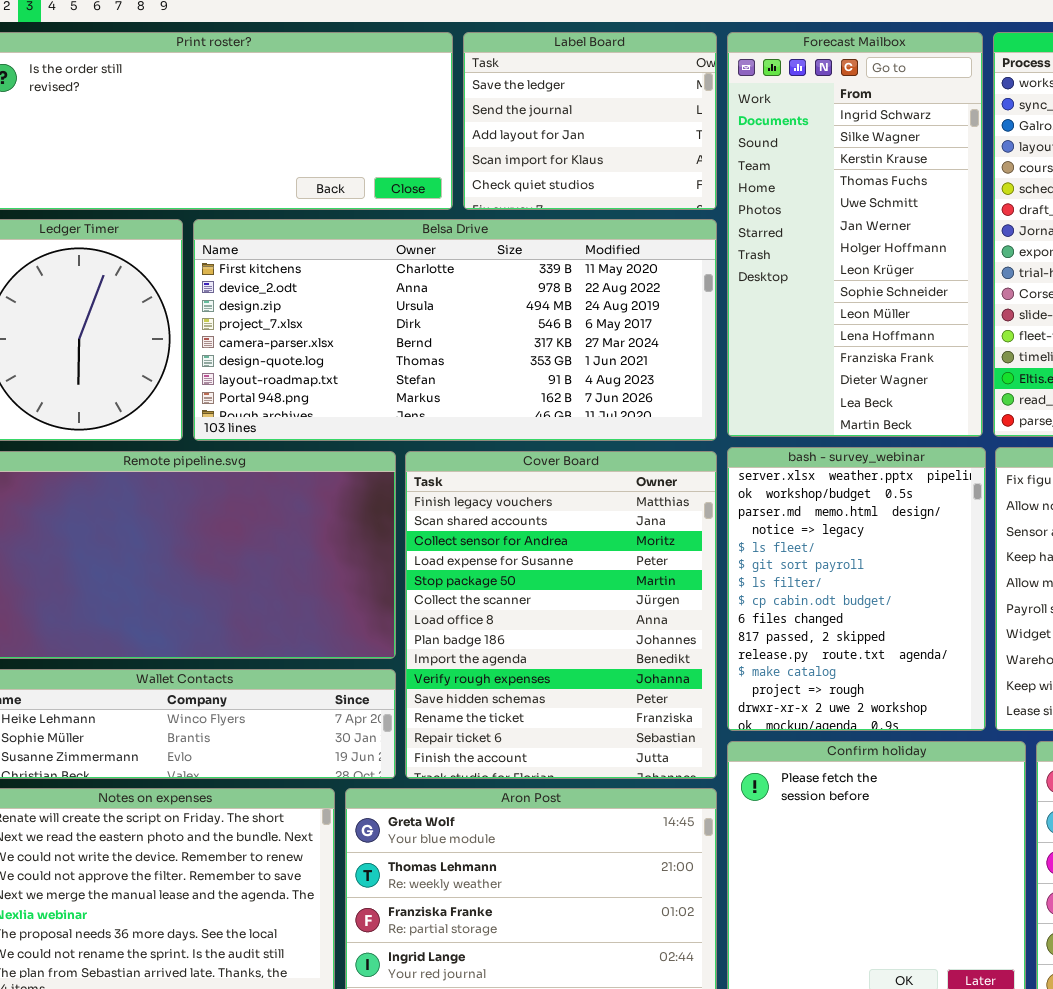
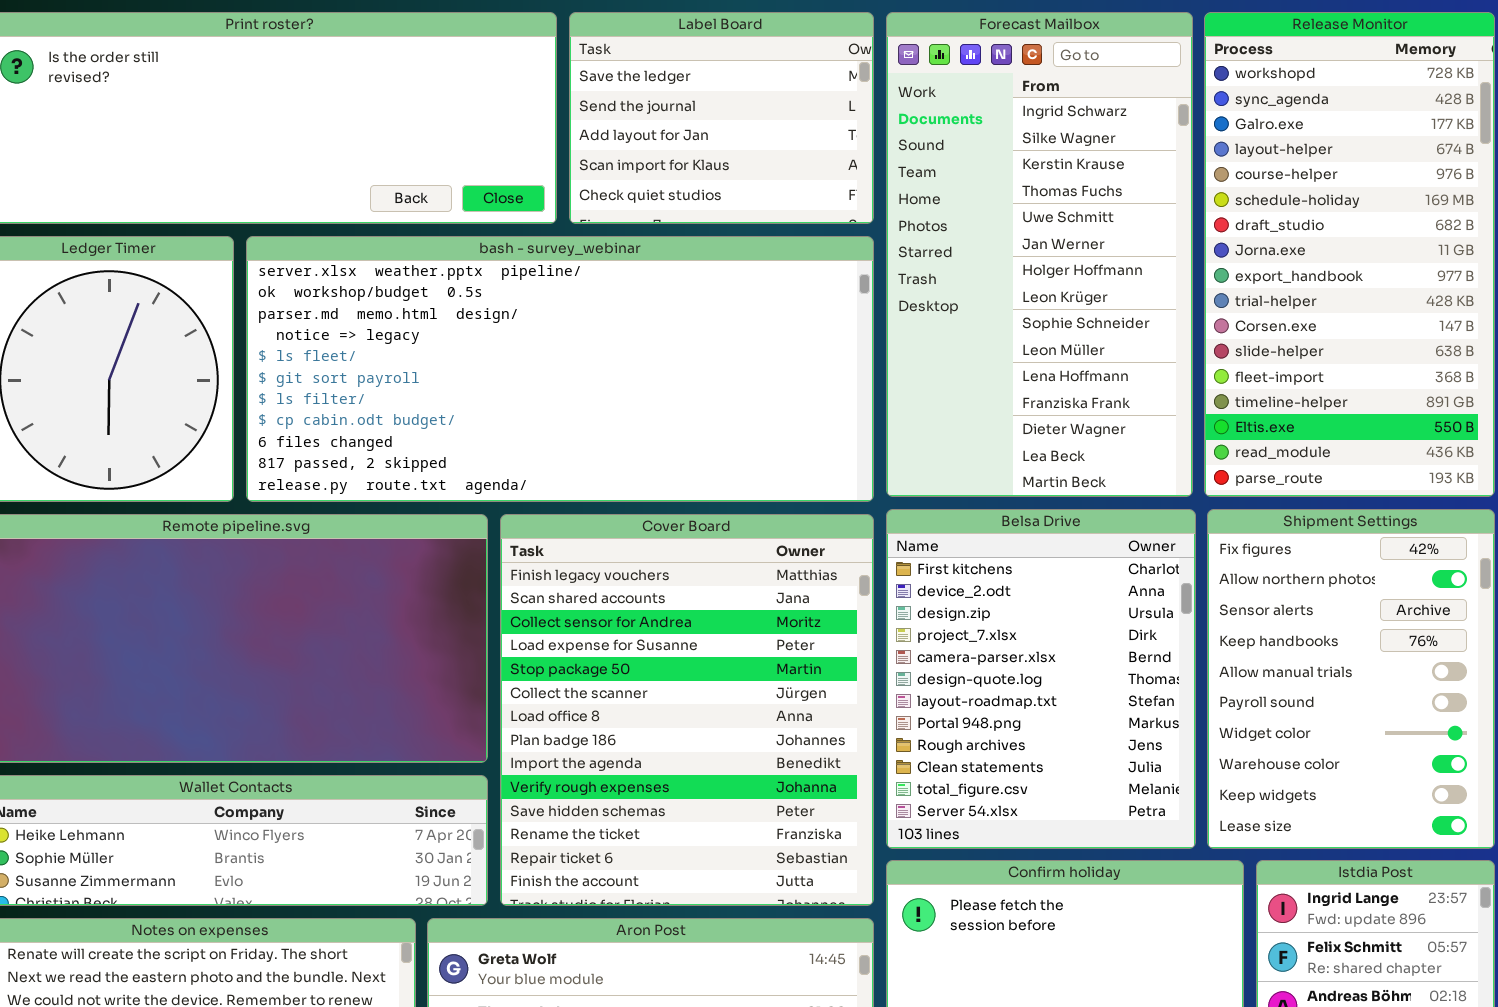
Belsa Drive: [193,219,717,441] -> [886,509,1196,849], moved, resized
bash - survey_webinar: [727,447,986,731] -> [246,236,874,502], moved, resized

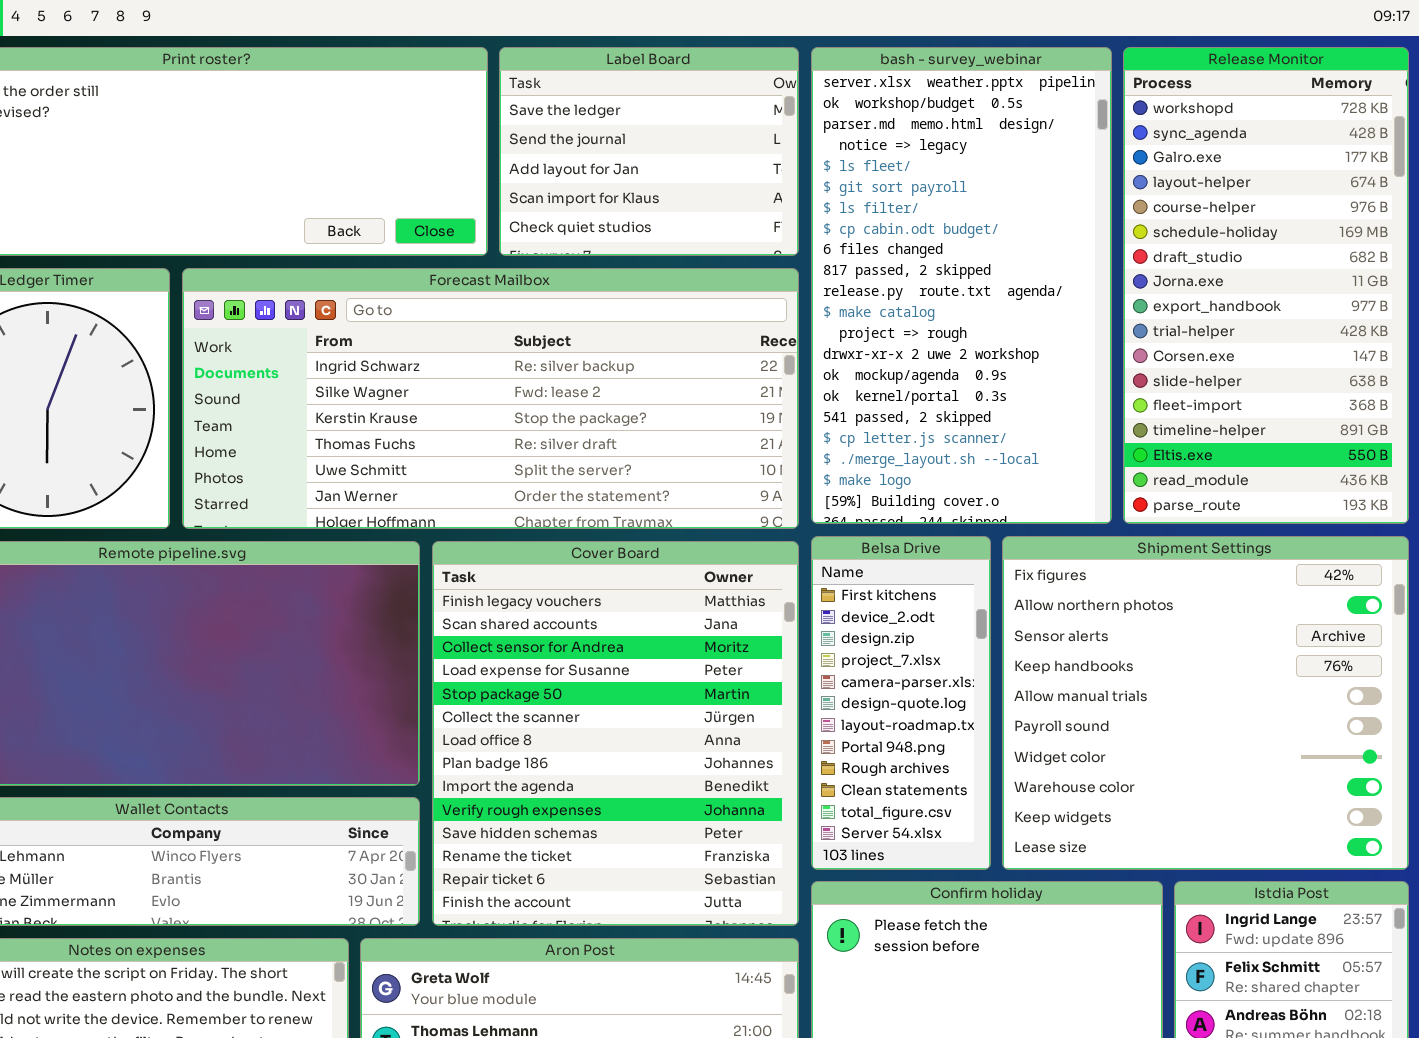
Forecast Mailbox: [886,12,1193,497] -> [182,268,799,529], moved, resized
bash - survey_webinar: [246,236,874,502] -> [811,47,1112,524], moved, resized
Belsa Drive: [886,509,1196,849] -> [811,536,991,870], resized
Shipment Settings: [1207,509,1495,849] -> [1002,536,1409,870], resized

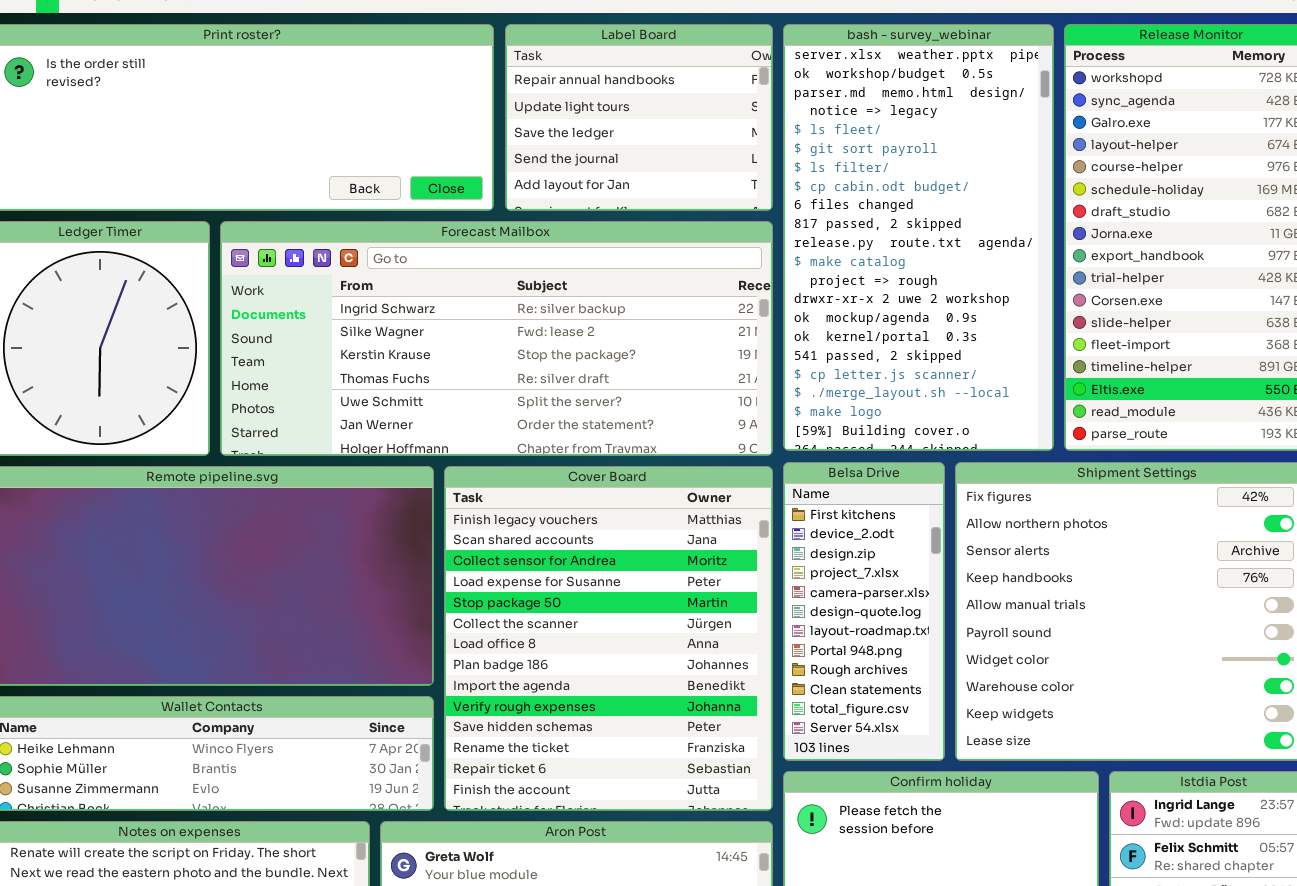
Label Board: [499,47,799,256] -> [505,24,773,211], scrolled up 2 rows

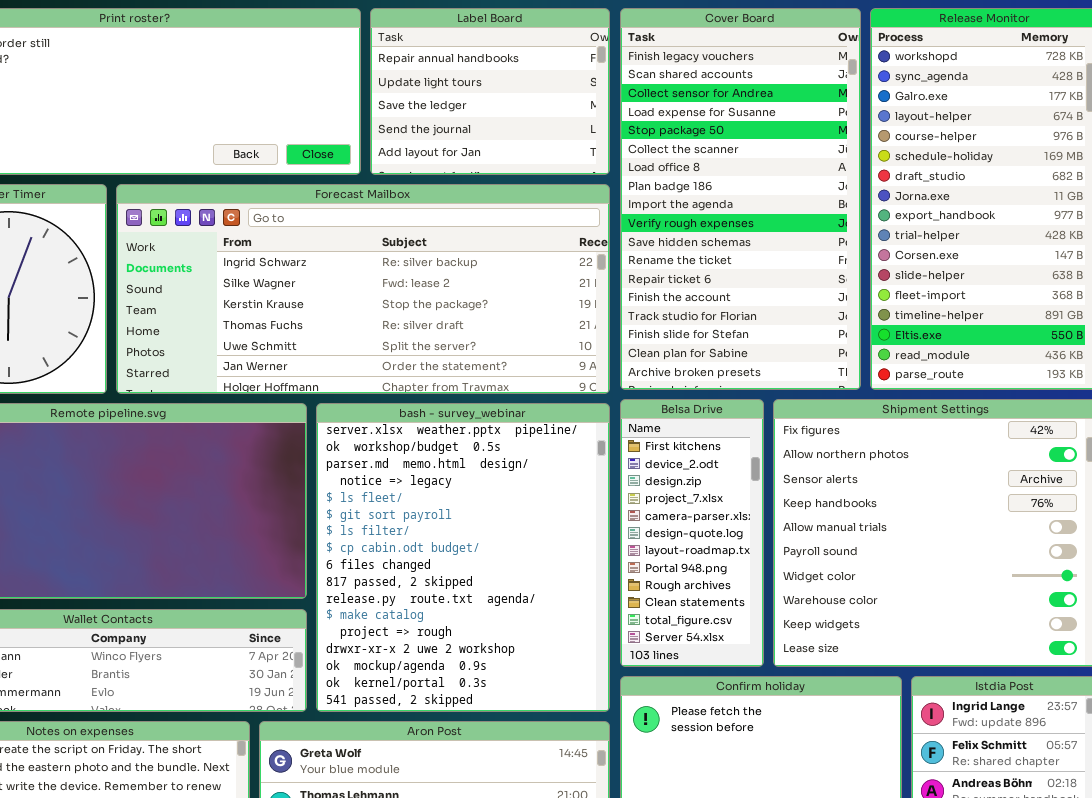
bash - survey_webinar: [783,24,1054,451] -> [316,403,610,712], moved, resized
Cover Board: [444,466,773,811] -> [620,8,861,390], moved, resized

